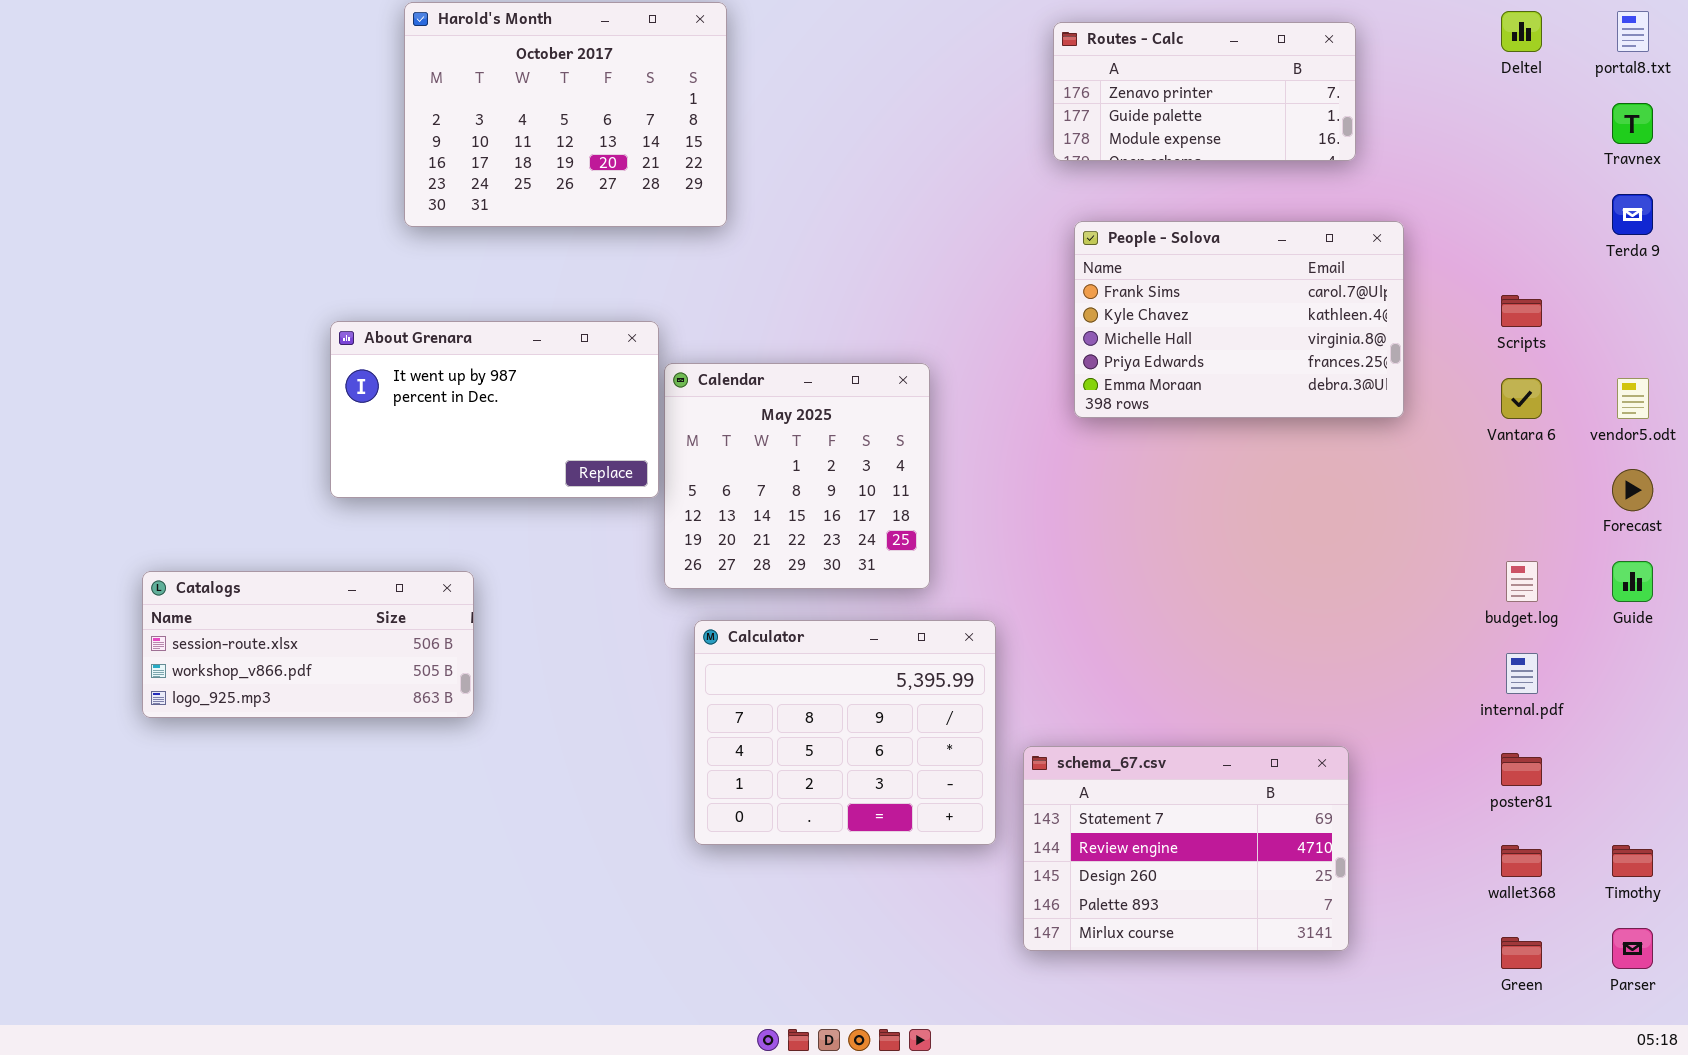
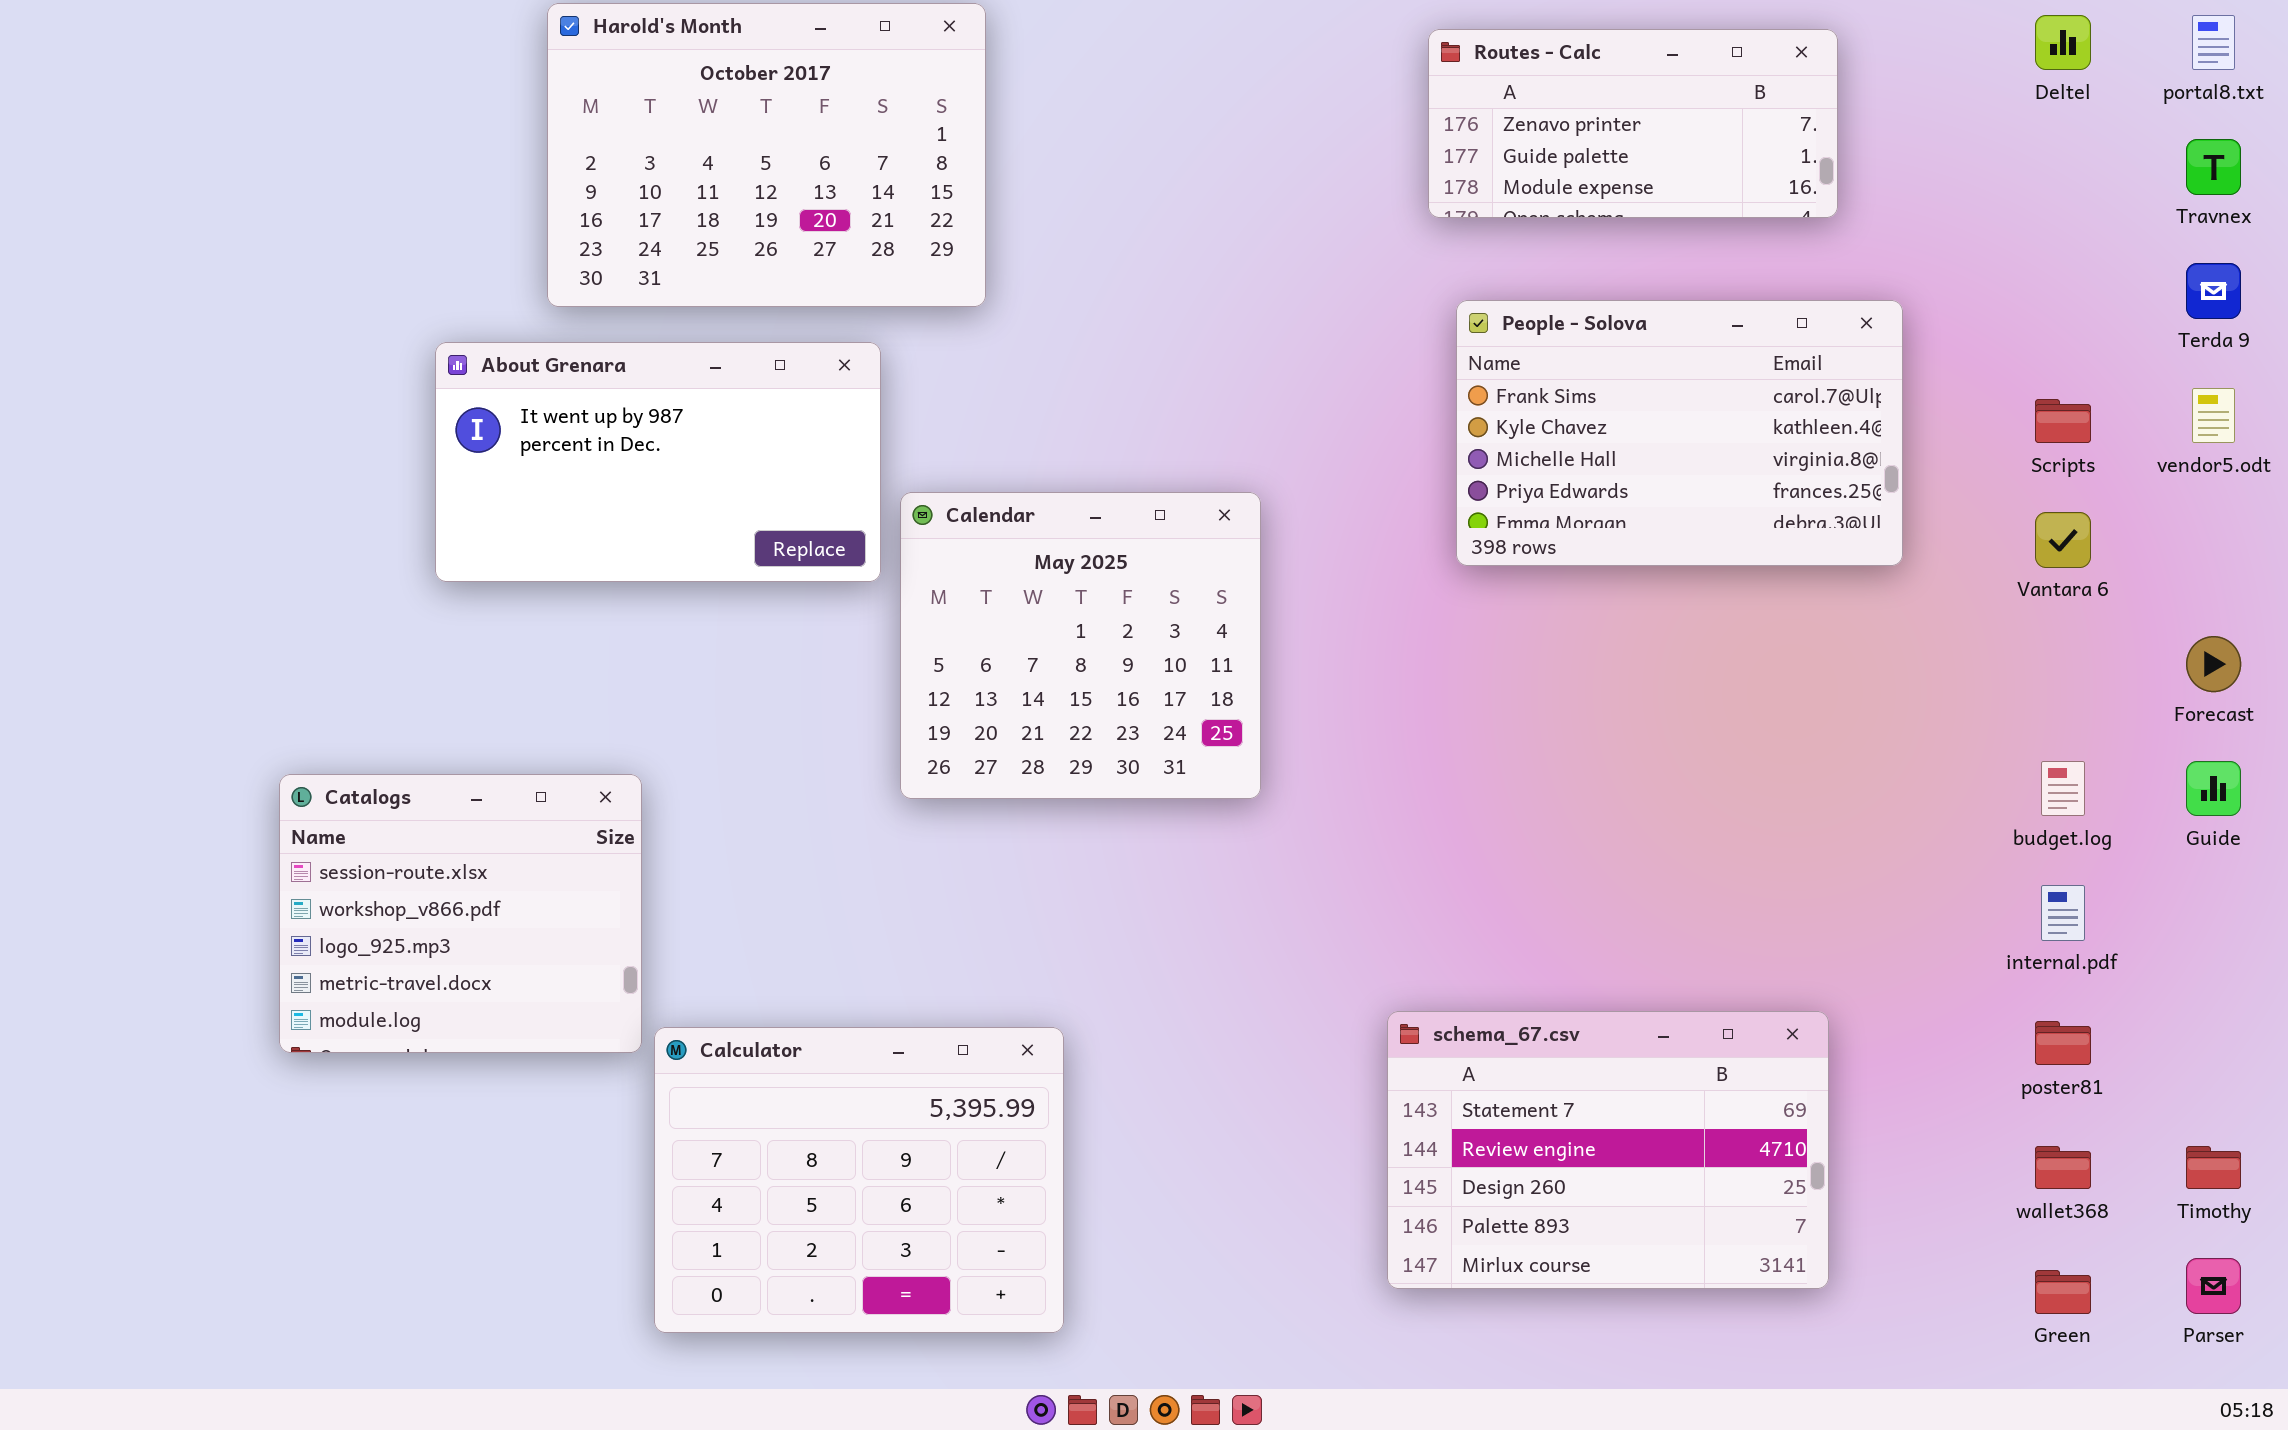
About Grenara: [330,321,659,498] -> [435,342,881,582], moved
vendor5.odt: [1617,378,1649,419] -> [2192,388,2235,443], moved
Catalogs: [142,571,474,718] -> [279,774,642,1053], resized
Calculator: [694,620,996,845] -> [654,1027,1064,1333], moved

